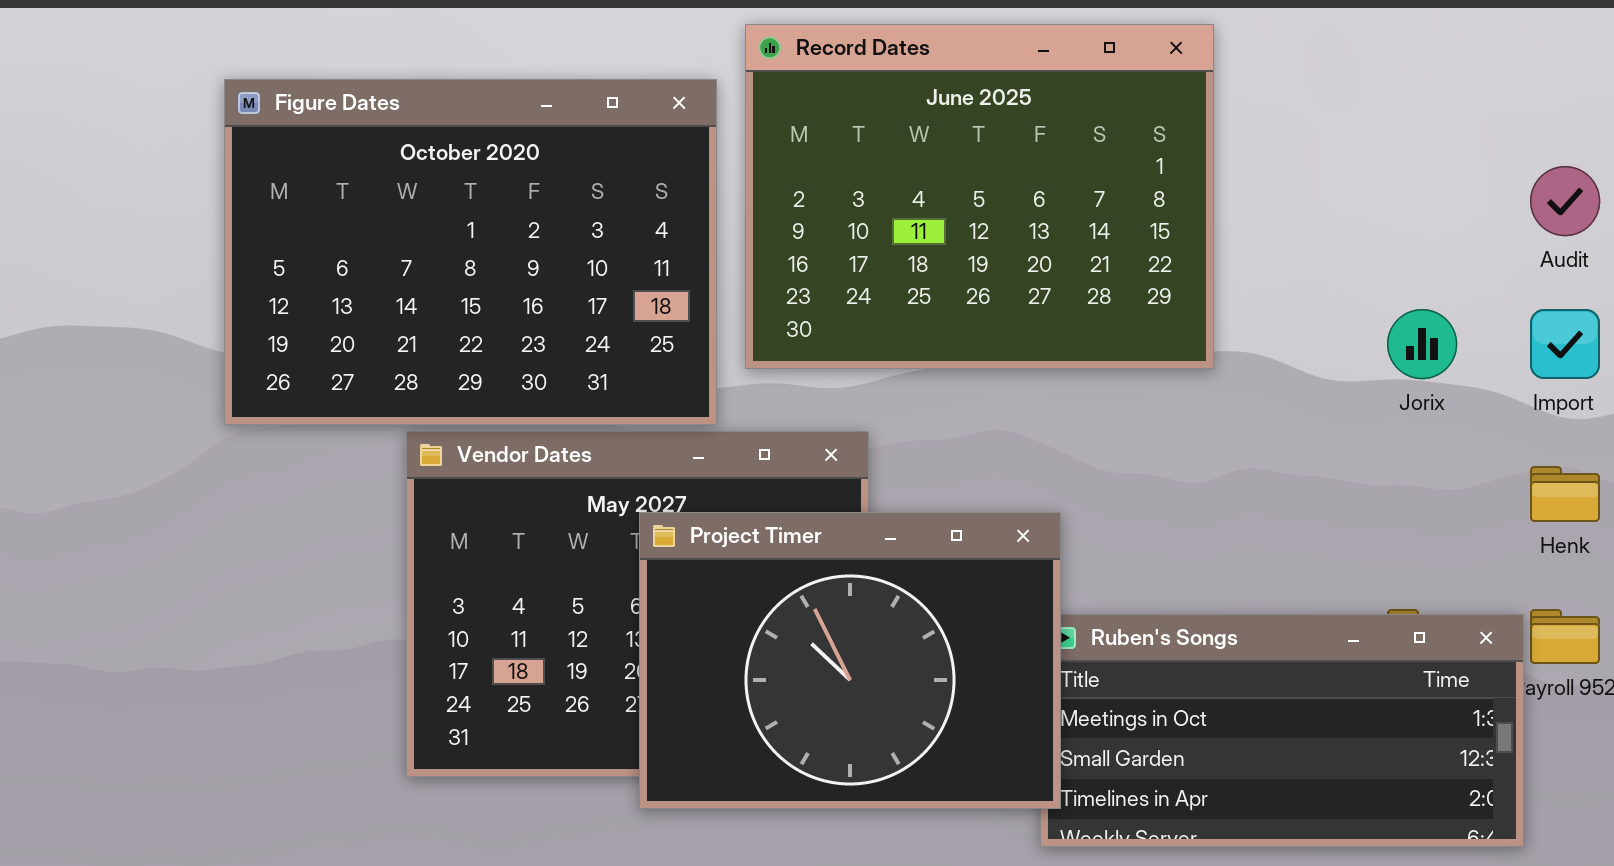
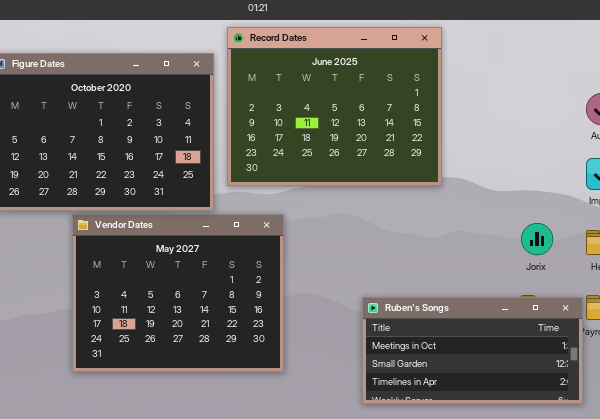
Jorix: [1387,309,1457,379] -> [521,223,553,255], moved
Project Timer: [639,512,1061,809] -> none, closed

